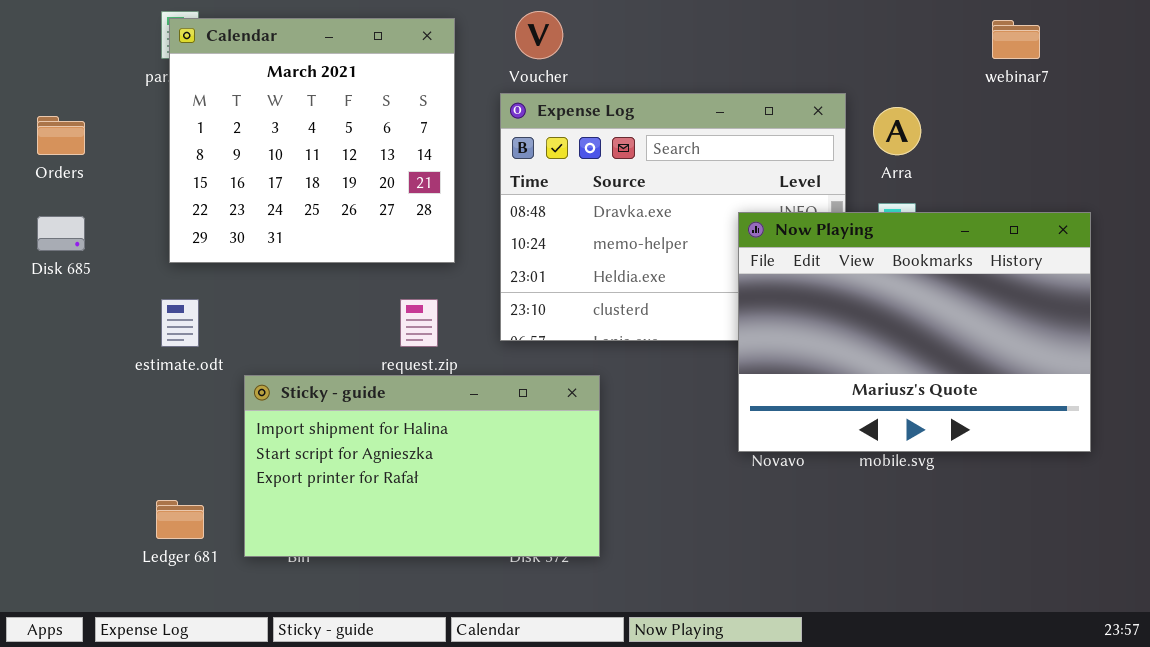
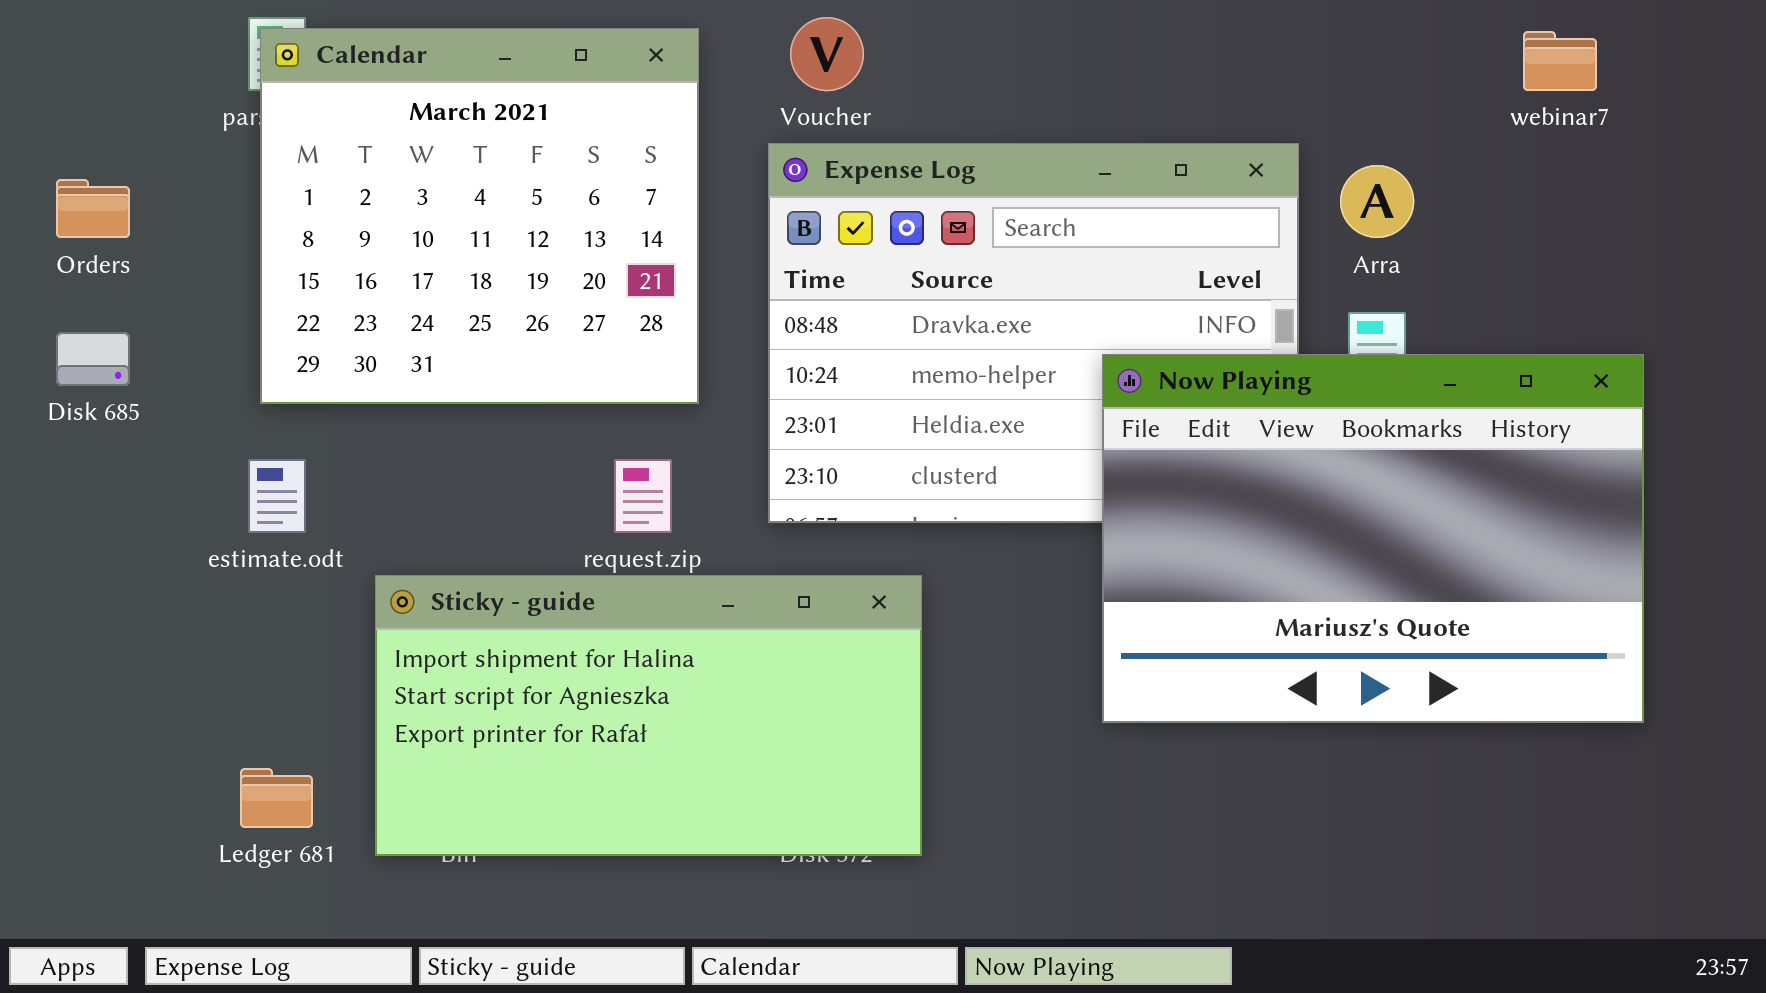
Now Playing: [738,212,1091,452] -> [1102,354,1644,723], moved

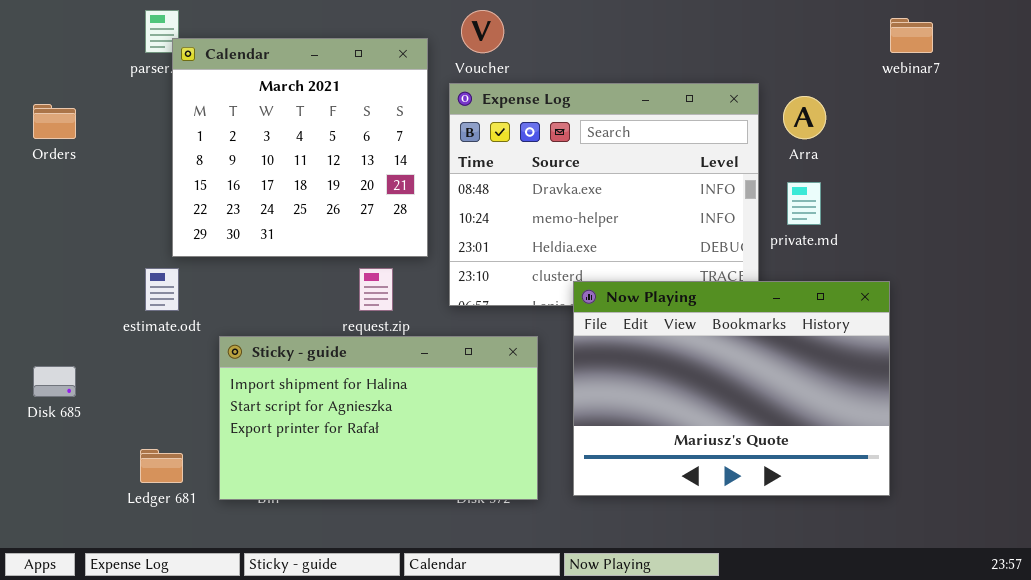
Calendar: [260,28,699,404] -> [172,38,428,257], moved
Disk 685: [56,332,130,386] -> [33,366,76,397], moved
Now Playing: [1102,354,1644,723] -> [573,281,890,496], moved

